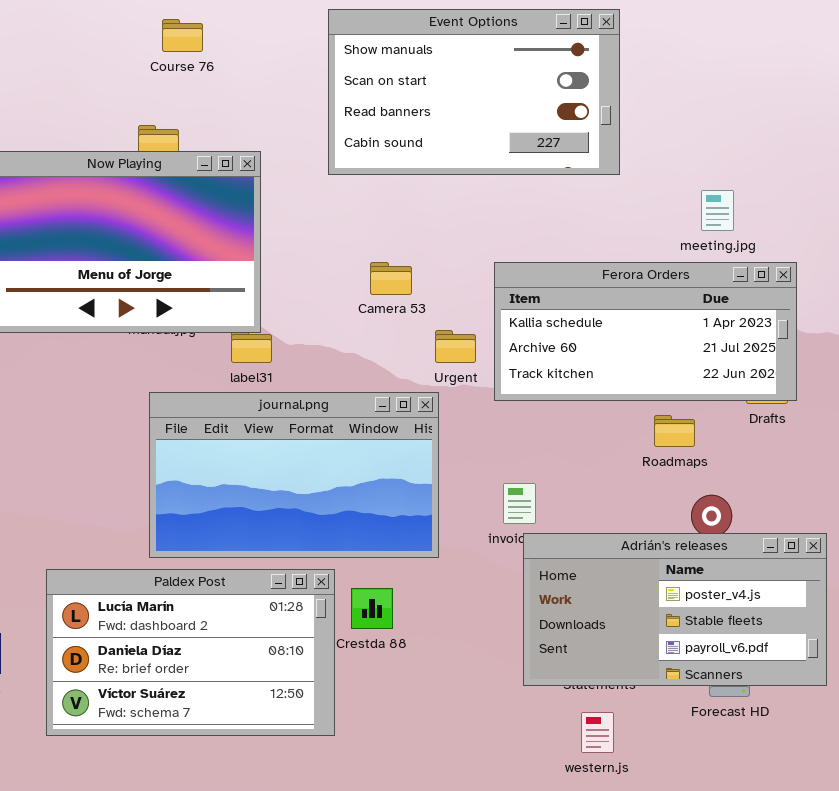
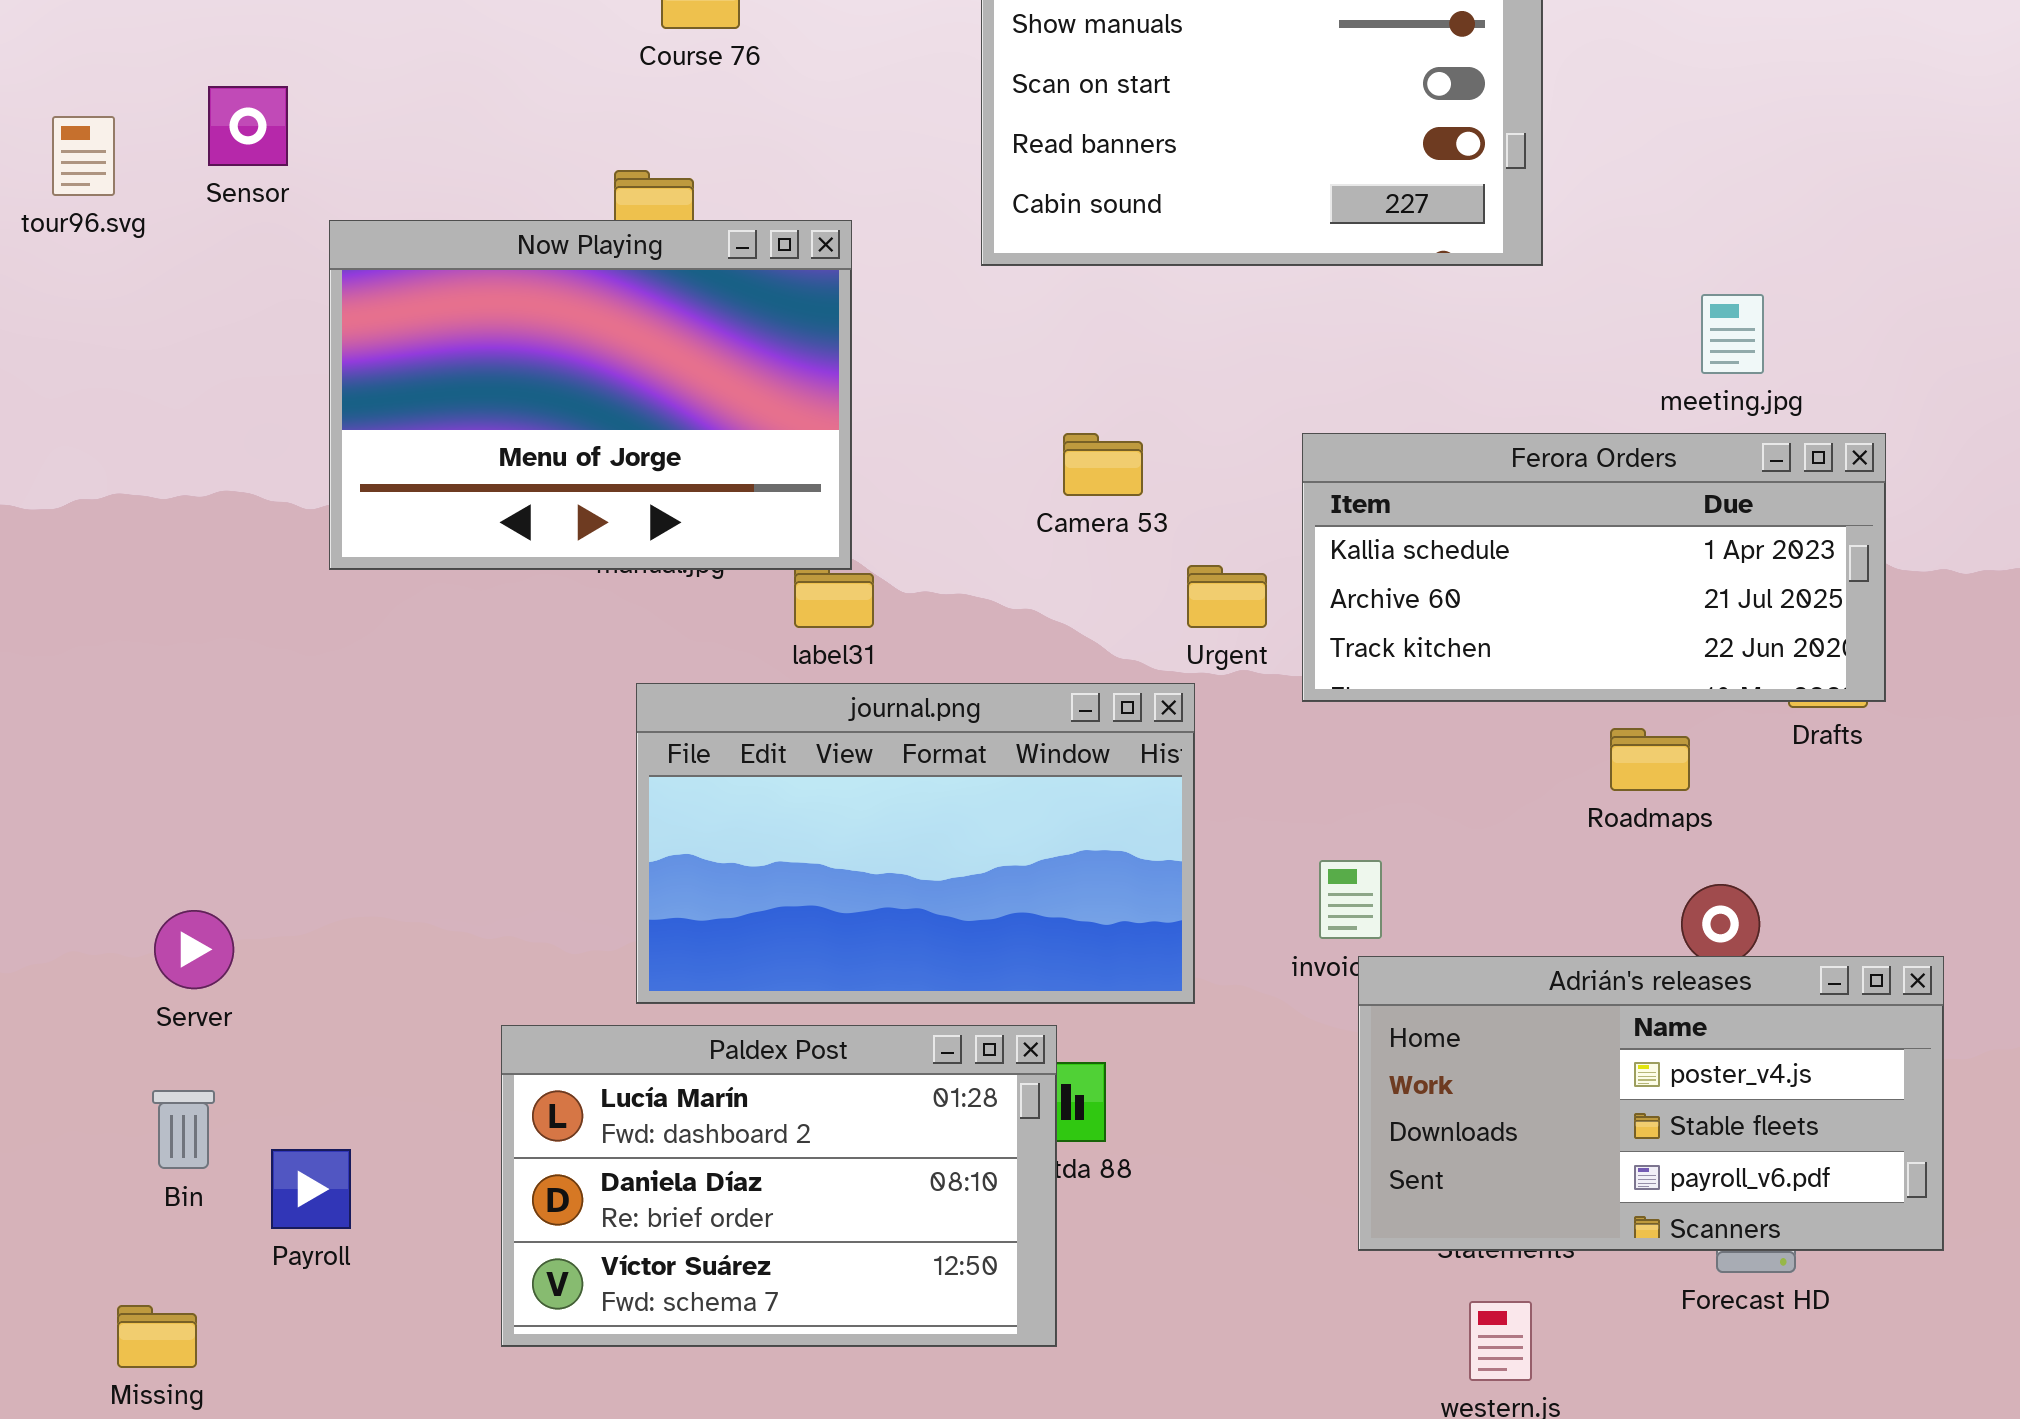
Paldex Post: [46,569,335,736] -> [501,1025,1057,1347], moved

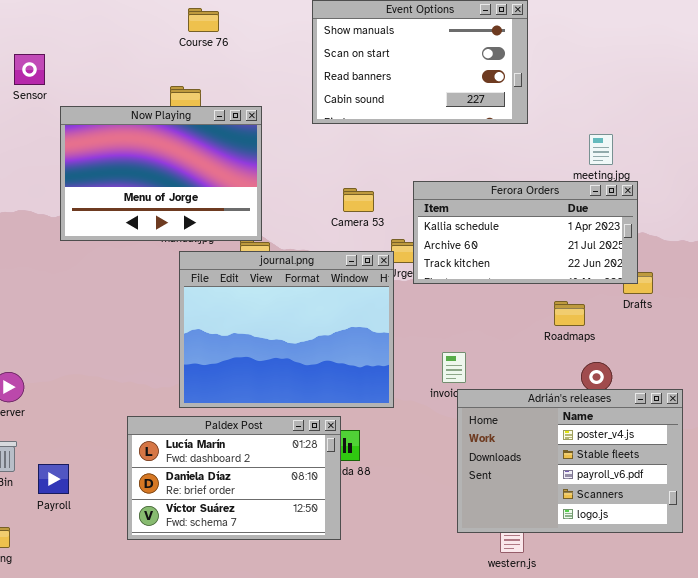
Ferora Orders: [1302,433,1886,702] -> [413,181,638,284], moved
journal.png: [636,683,1195,1004] -> [179,251,394,408], resized
Adrián's releases: [1358,956,1944,1251] -> [457,389,683,533], resized

